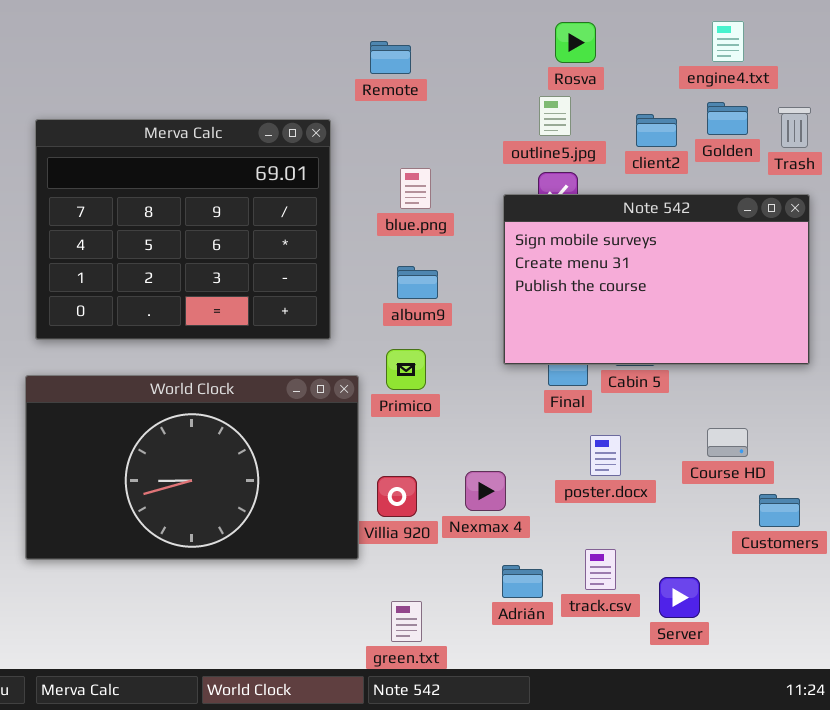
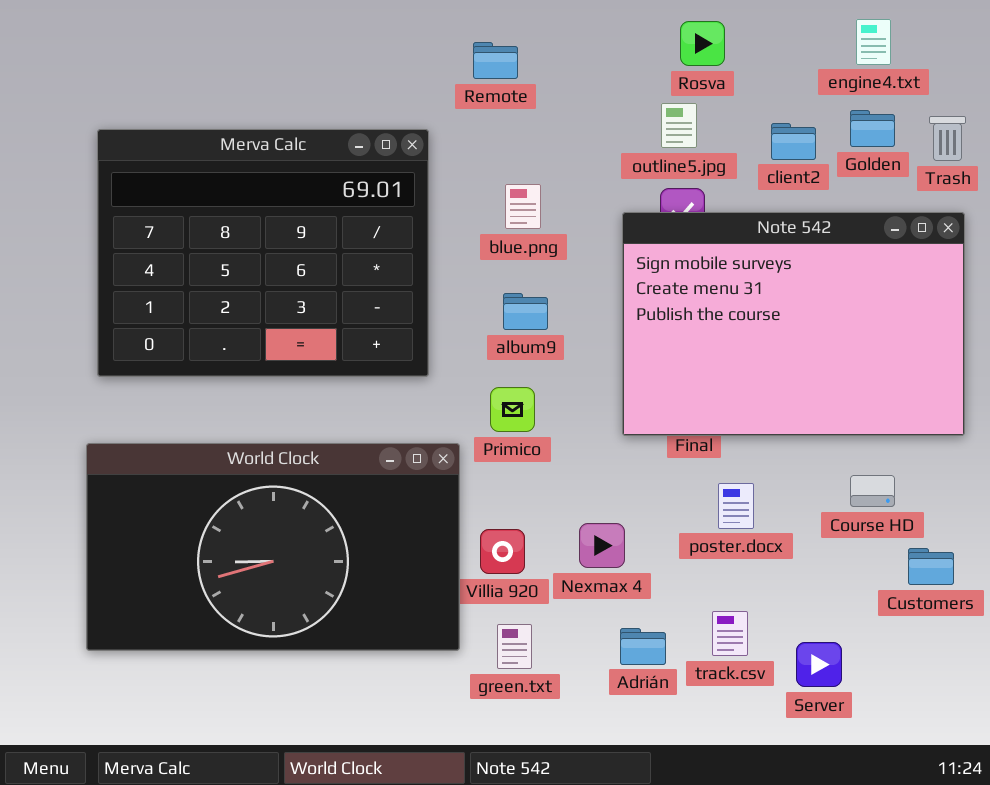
Note 542: [503,194,810,365] -> [622,212,965,436], resized
World Clock: [25,375,359,560] -> [86,443,460,651], moved
green.txt: [391,601,422,642] -> [497,624,532,669], moved

